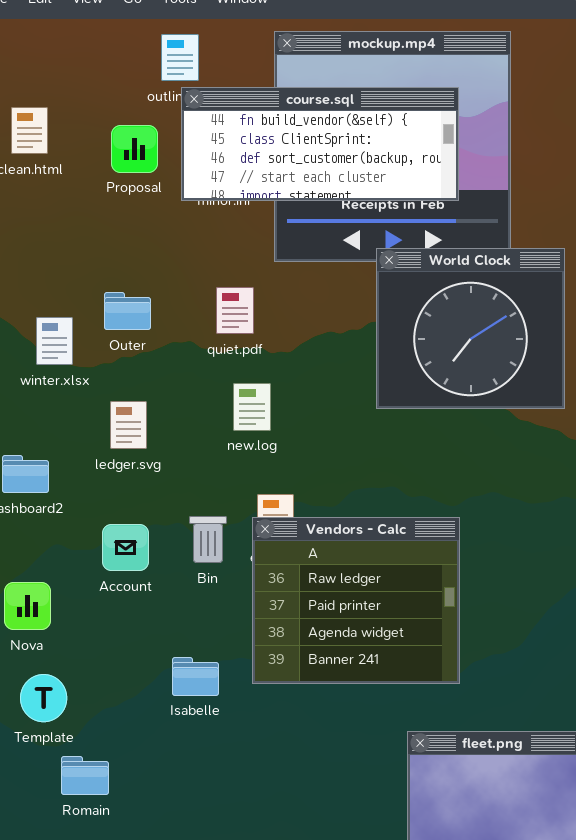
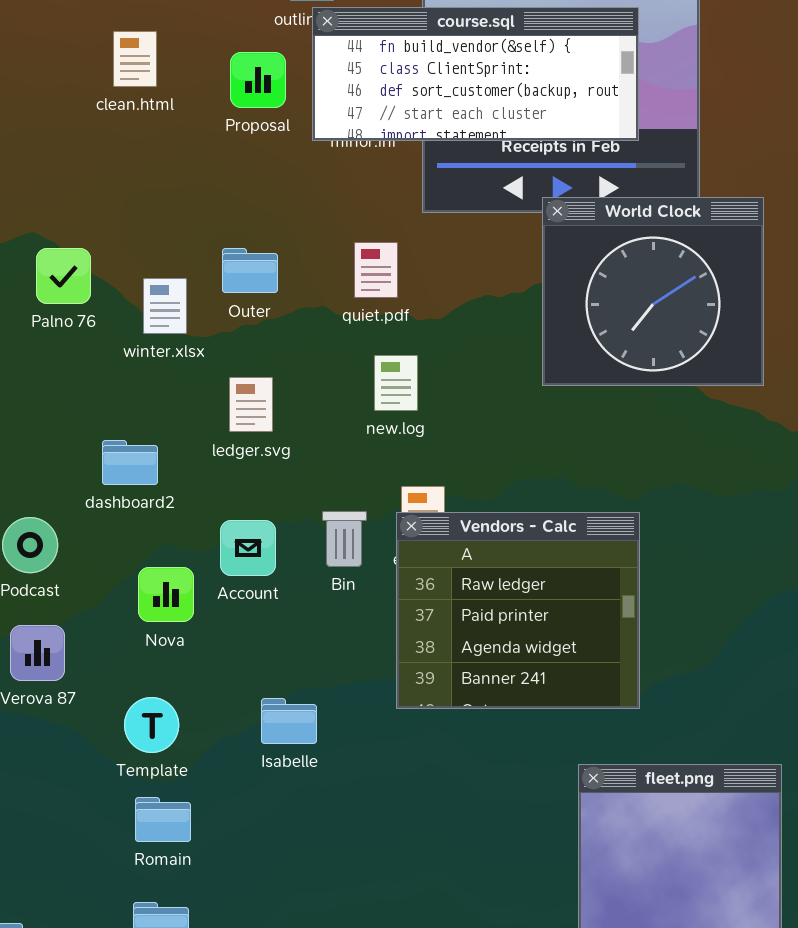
Nova: [4,582,51,630] -> [138,567,194,622], moved
Isabelle: [172,657,219,696] -> [261,698,317,744], moved
Romain: [61,756,109,795] -> [135,797,191,842], moved

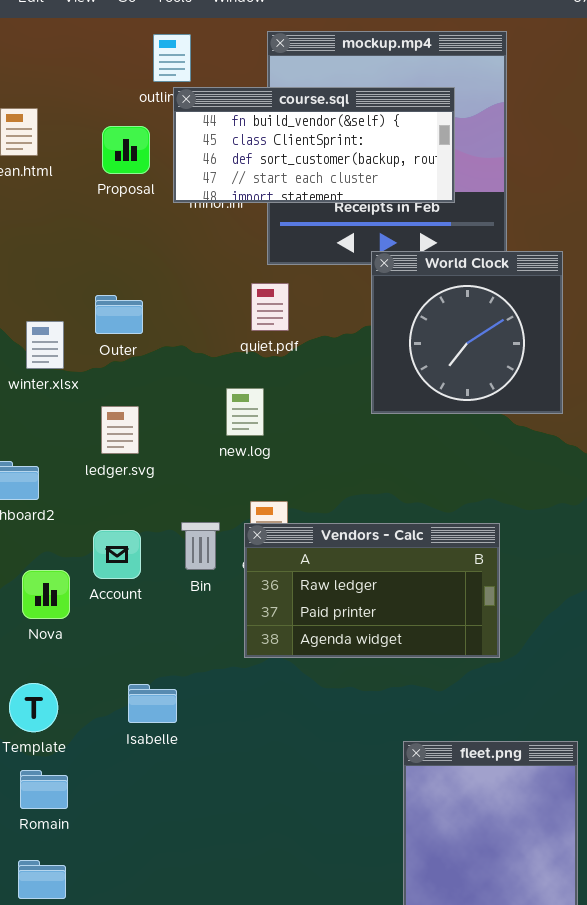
quiet.pdf: [354,242,398,298] -> [251,283,289,331], moved
Vendors - Calc: [396,512,640,709] -> [244,523,500,658], resized

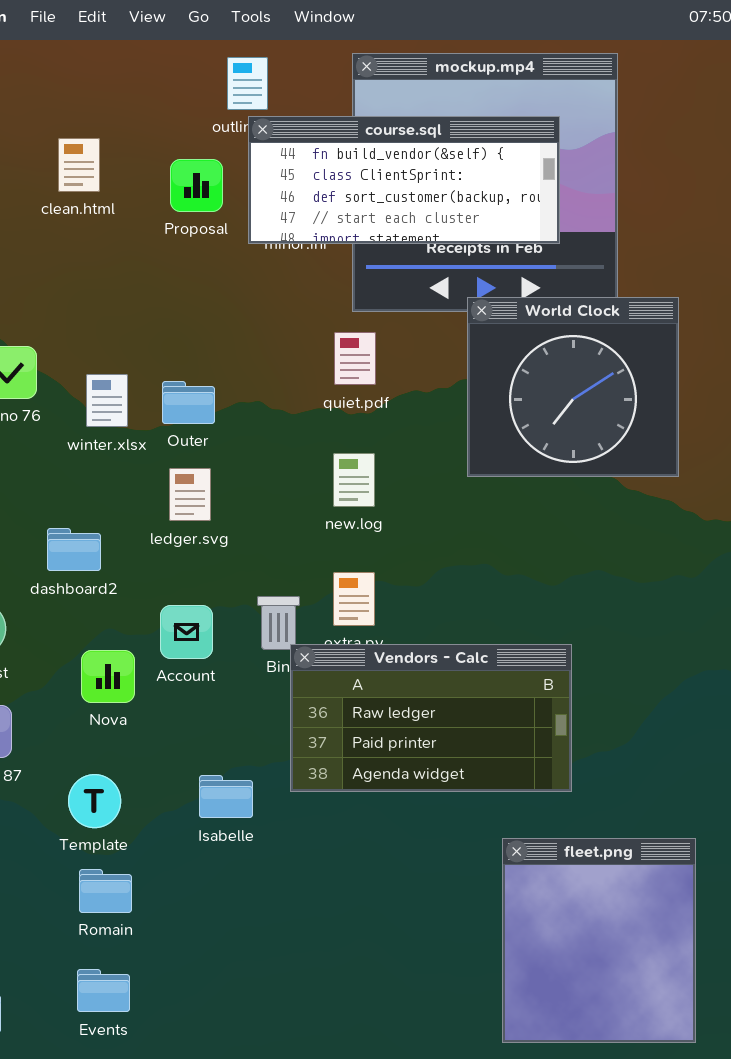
Outer: [95,295,143,334] -> [162,381,215,424], moved
new.log: [226,388,264,436] -> [333,453,375,507], moved
Vendors - Calc: [244,523,500,658] -> [290,644,572,792], moved

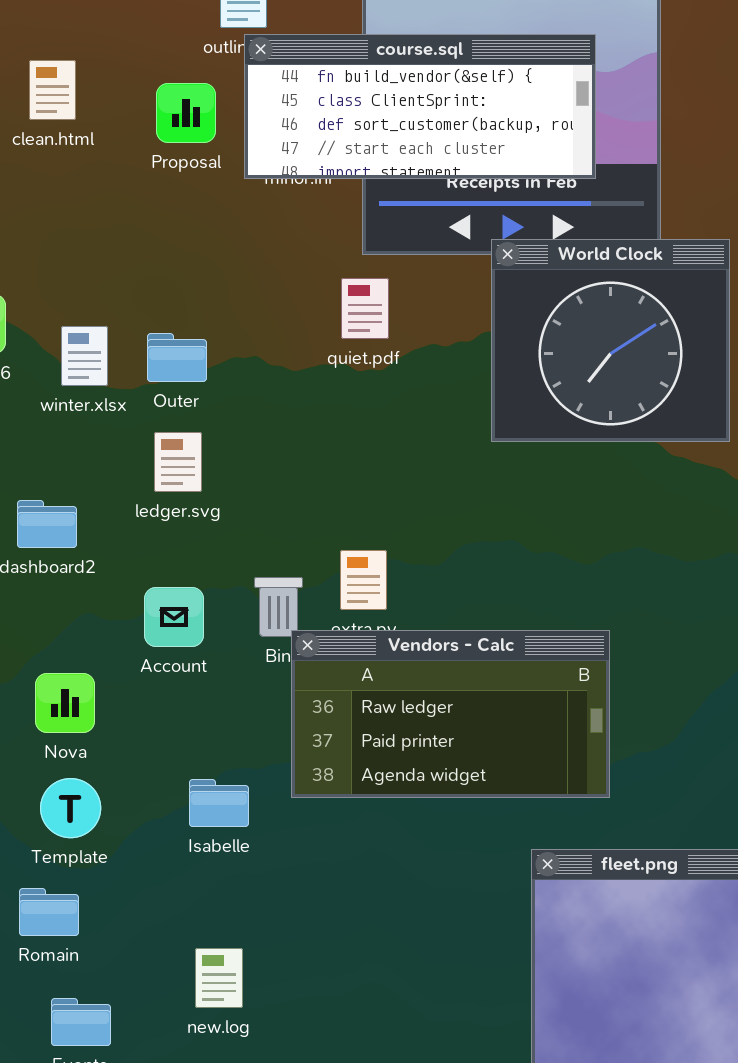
new.log: [333,453,375,507] -> [195,948,243,1008], moved
Nova: [81,650,135,703] -> [35,673,95,733], moved
Romain: [79,869,132,913] -> [19,888,79,936], moved

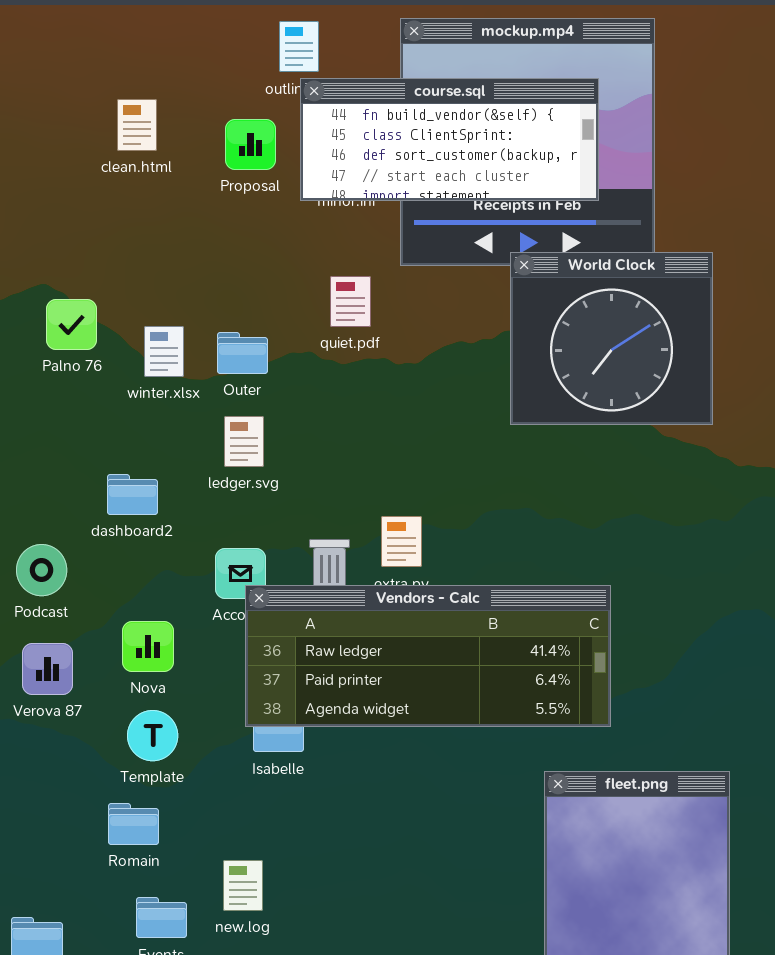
quiet.pdf: [341,278,389,339] -> [330,276,371,327], moved
Vendors - Calc: [291,630,610,798] -> [245,585,611,727], resized
new.log: [195,948,243,1008] -> [223,860,263,911], moved

